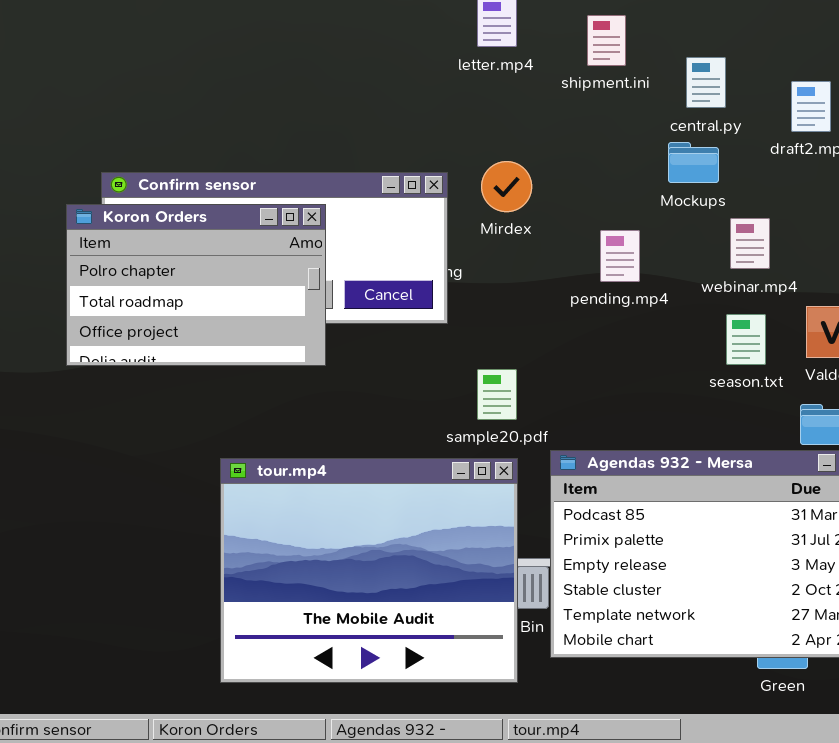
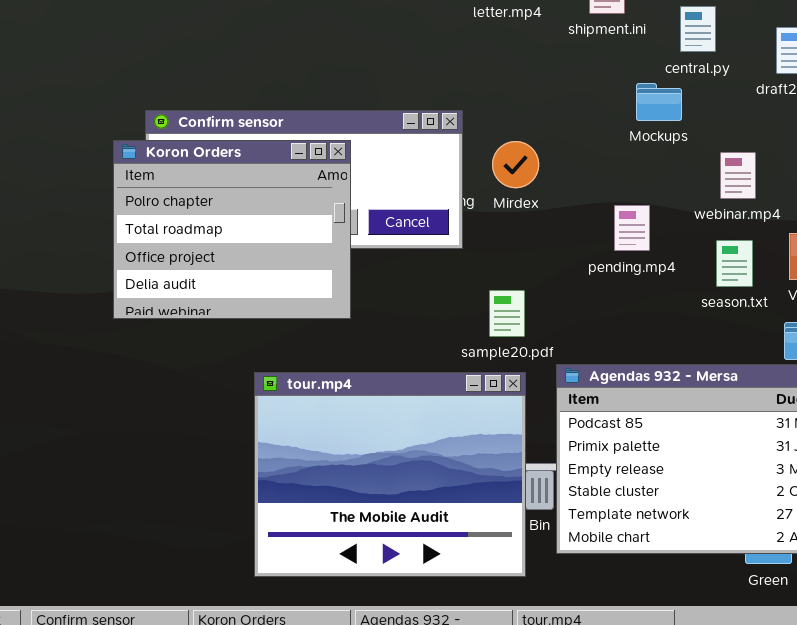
Mockups: [668,142,719,183] -> [636,83,682,121], moved
Mirdex: [481,161,532,212] -> [492,141,539,188], moved
Koron Orders: [66,204,326,366] -> [113,140,351,319], resized
pending.mp4: [600,230,640,282] -> [614,205,650,251], moved

